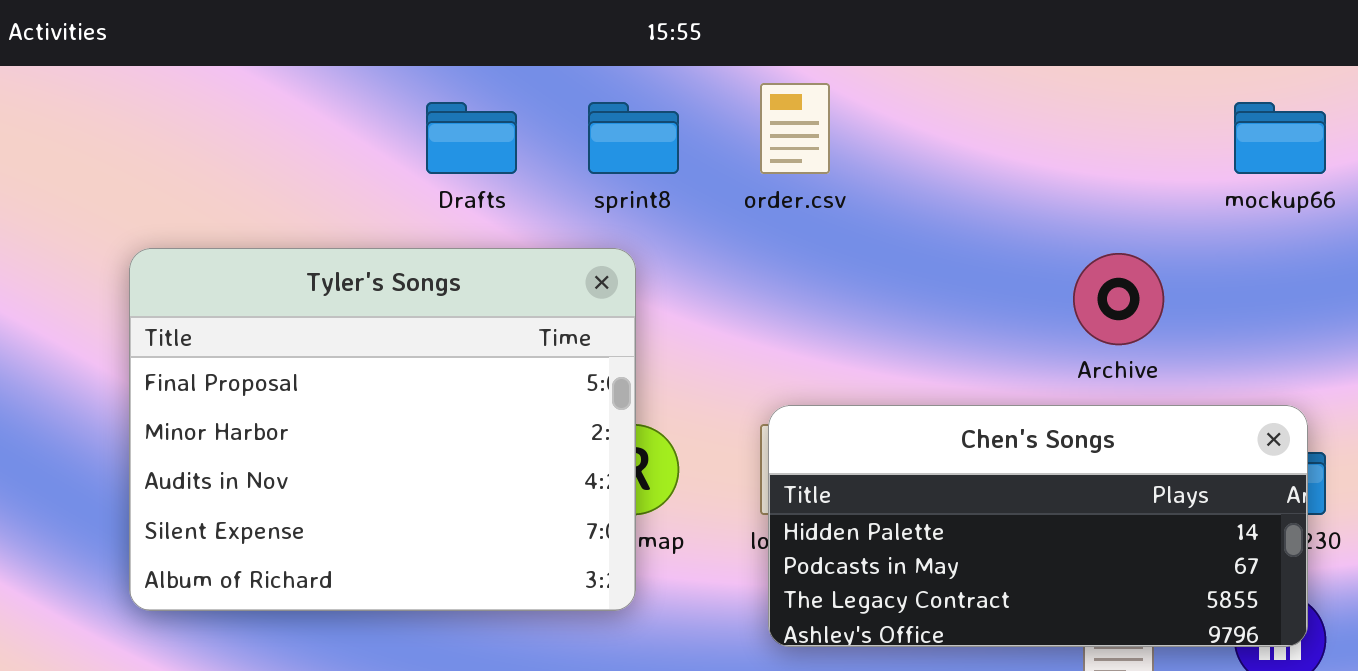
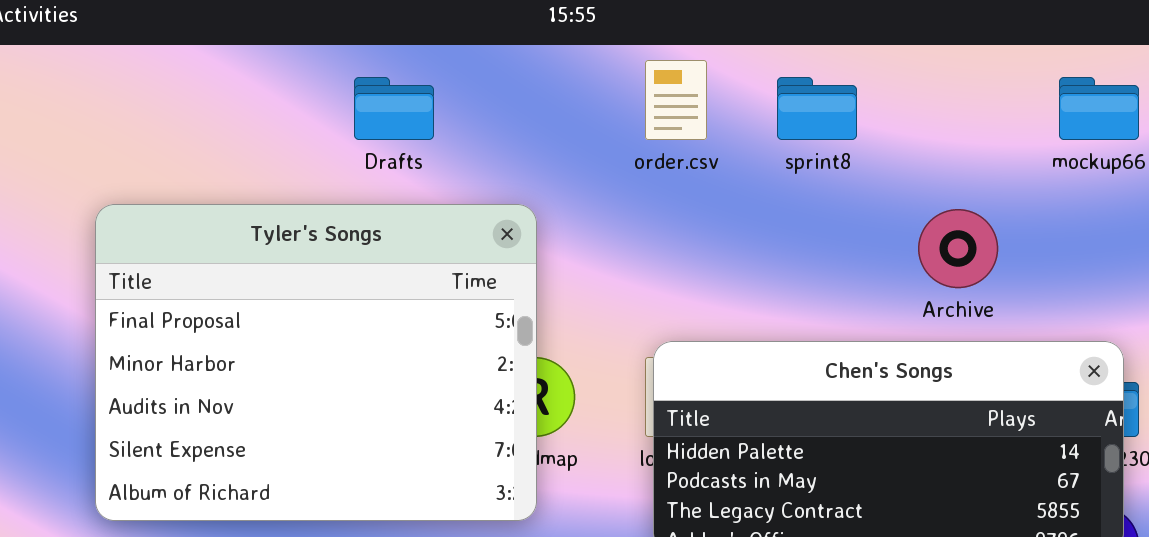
sprint8: [588,102,679,174] -> [777,77,857,140], moved

